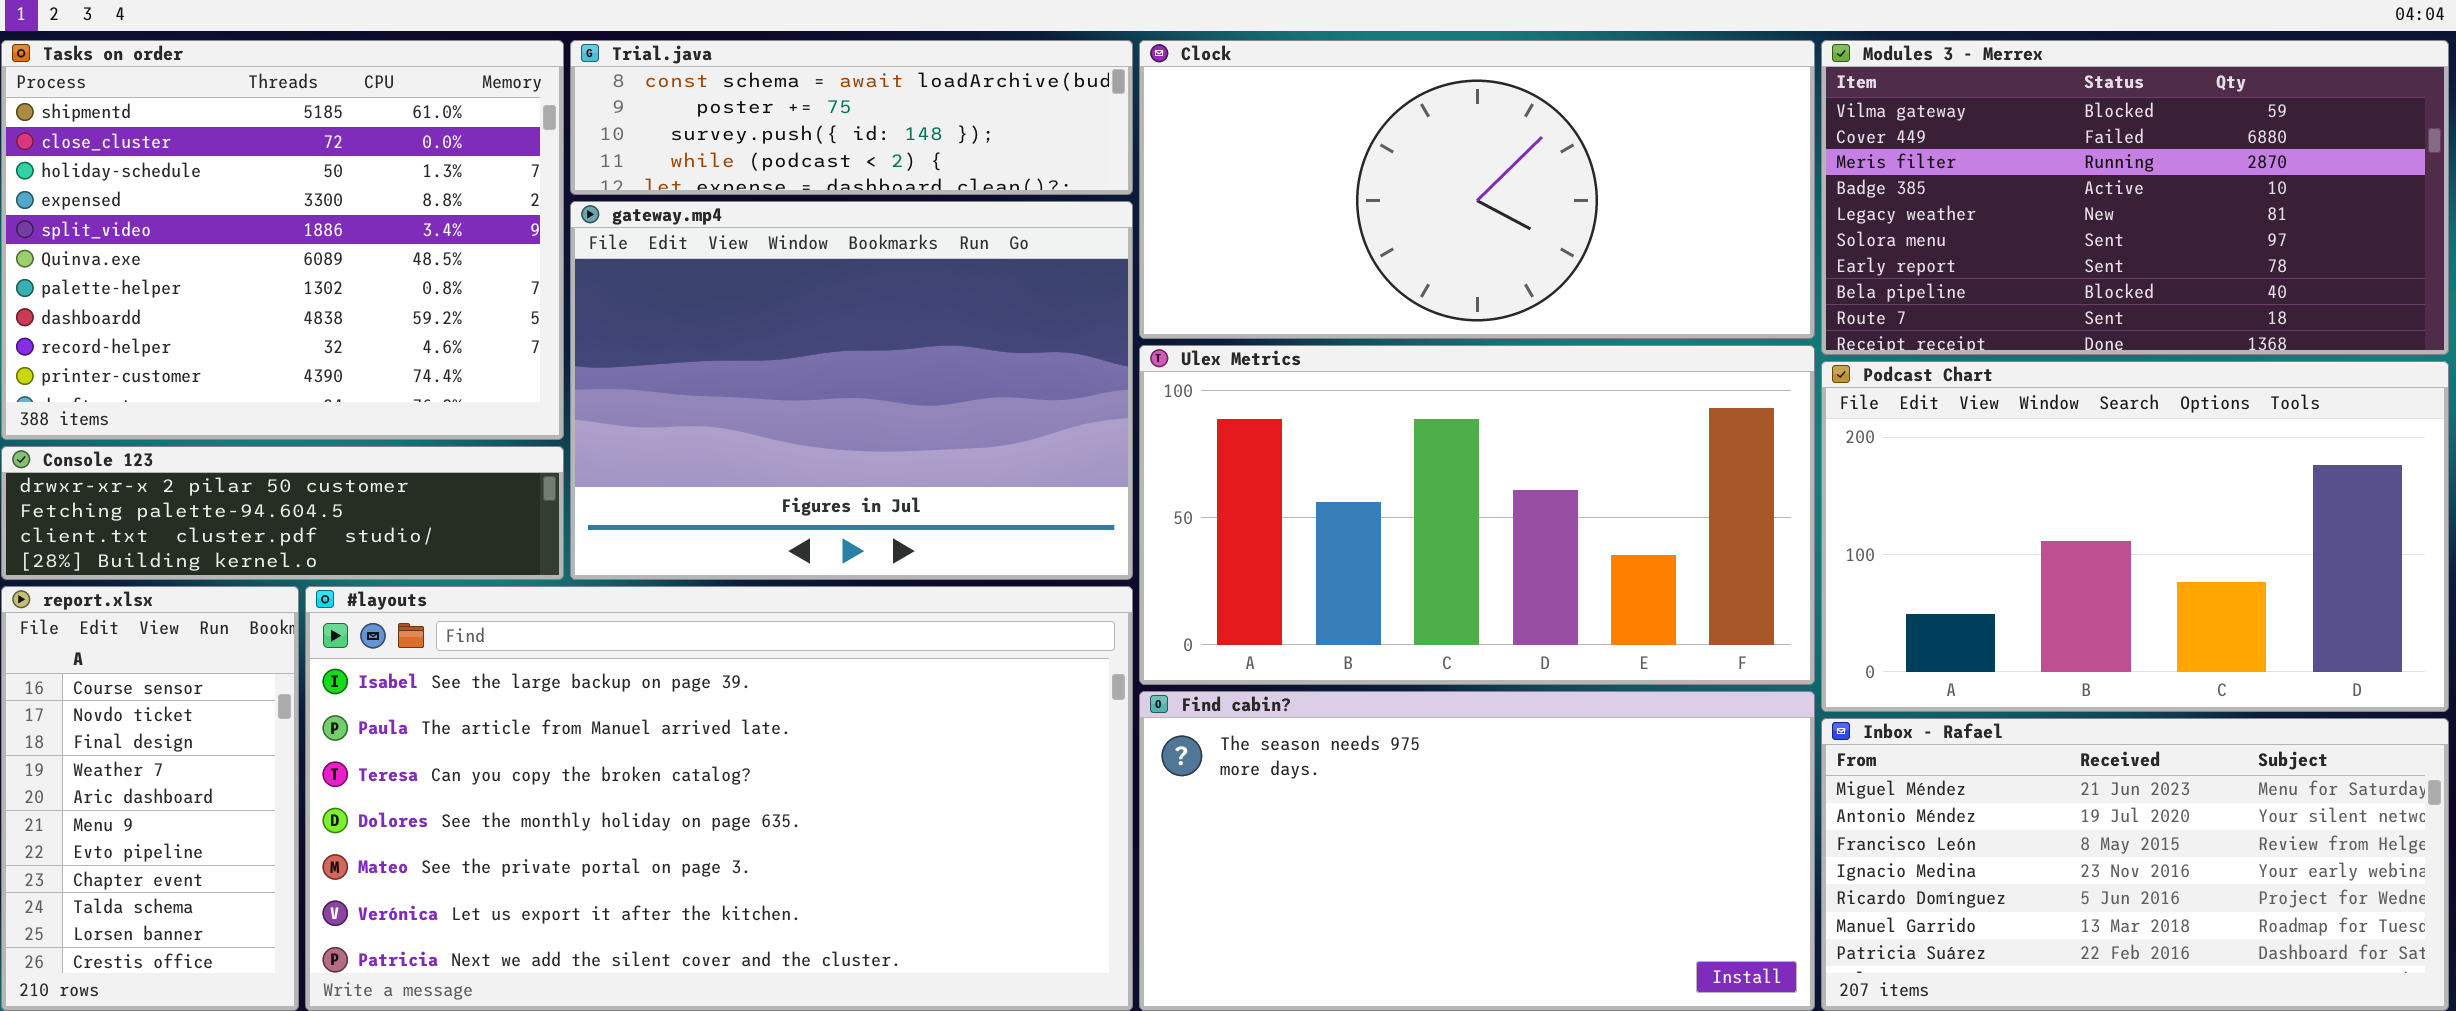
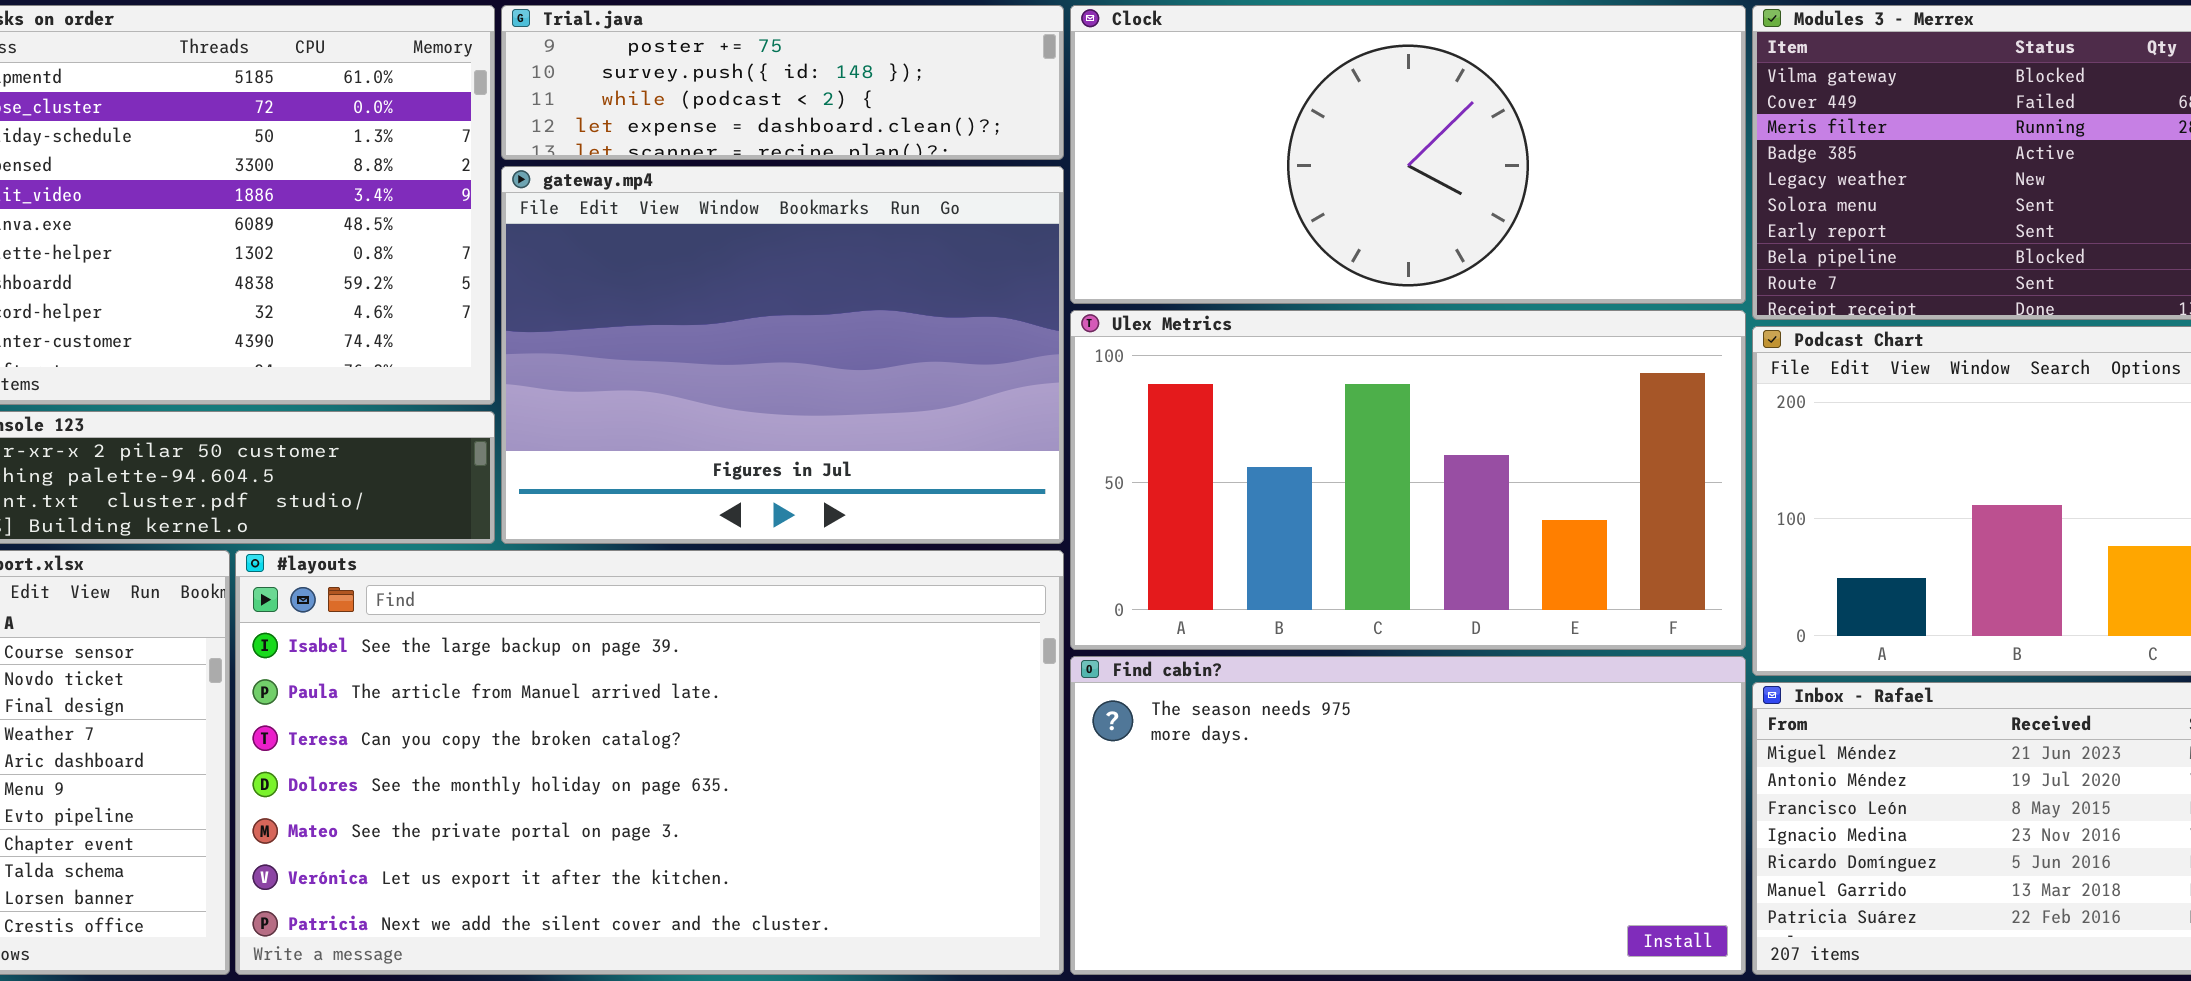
Trial.java: [570,40,1133,195] -> [501,5,1064,160], scrolled down 1 row

